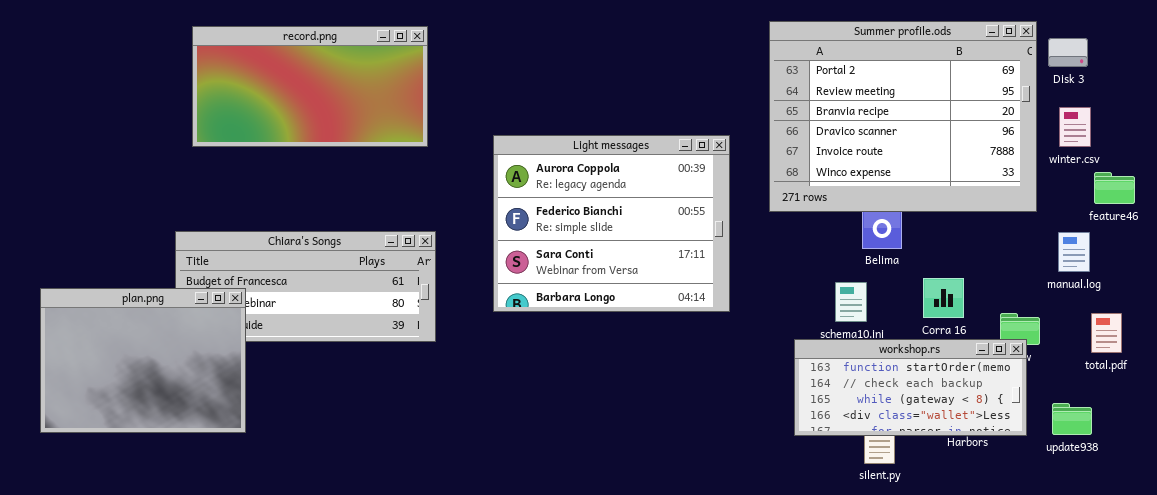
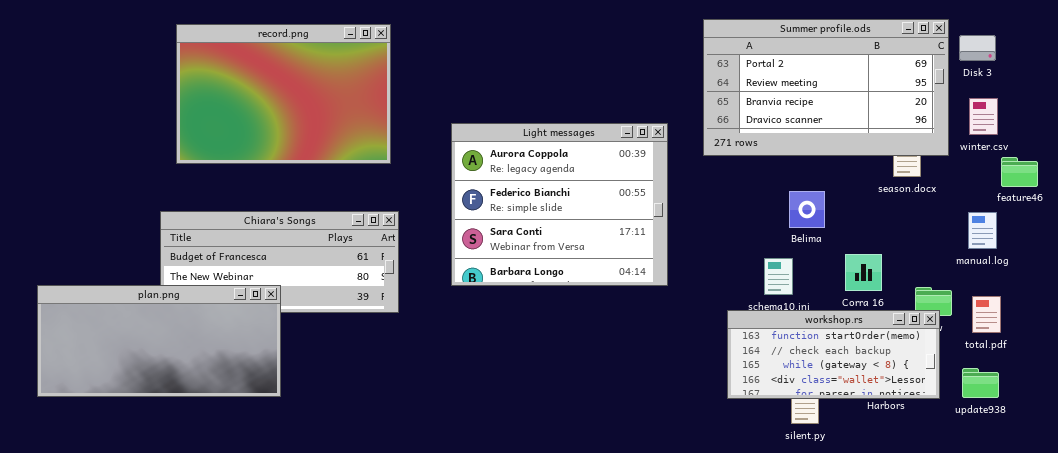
Summer profile.ods: [769,21,1037,212] -> [703,19,949,156], resized
record.png: [192,26,428,147] -> [176,24,391,164], resized
plan.png: [40,288,246,433] -> [37,285,281,397], resized
total.pdf: [1091,313,1122,353] -> [972,296,1001,333], moved

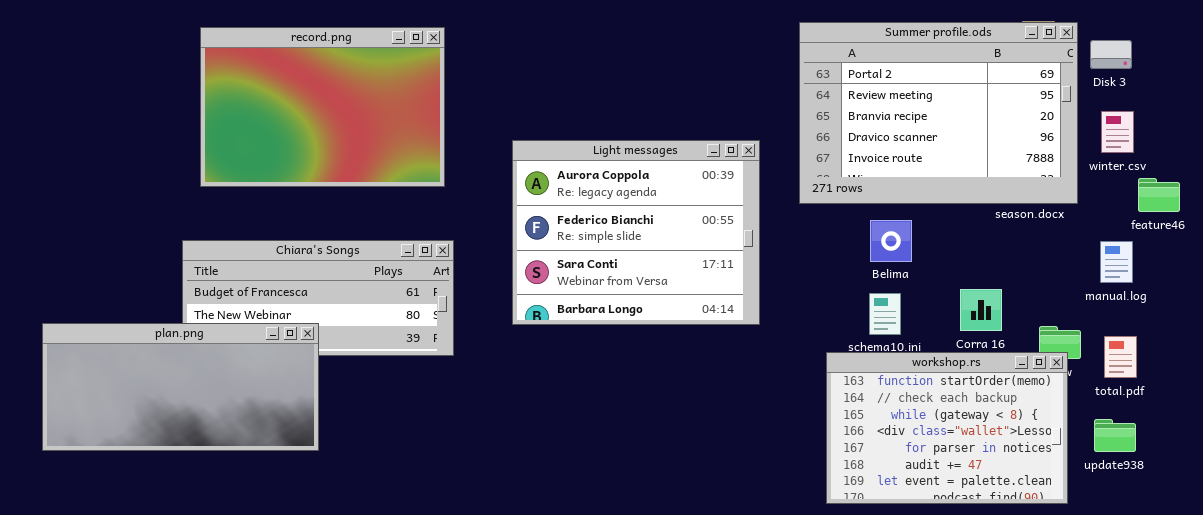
Summer profile.ods: [703,19,949,156] -> [799,22,1078,204], resized
Belima: [789,191,825,228] -> [870,220,912,262], moved
workshop.rs: [727,310,940,399] -> [826,352,1068,504], resized

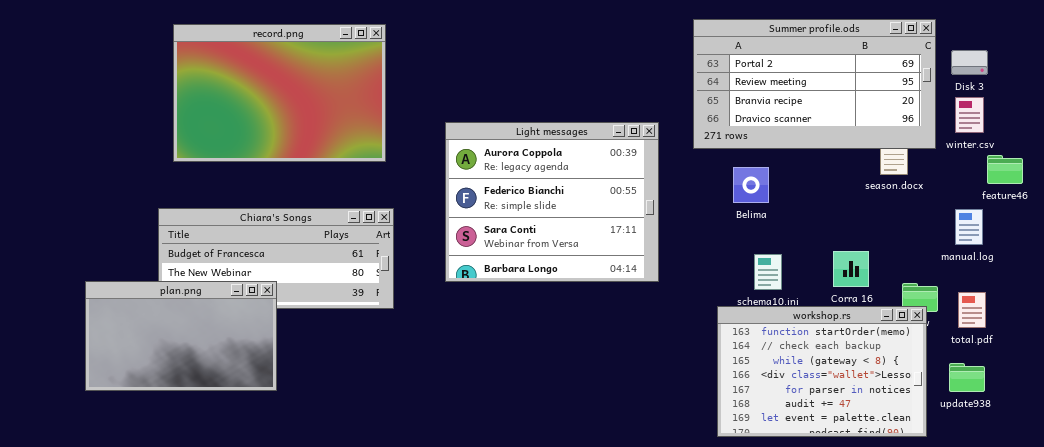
Summer profile.ods: [799,22,1078,204] -> [693,19,936,149], resized
Disk 3: [1090,40,1132,69] -> [951,50,988,75], moved
Belima: [870,220,912,262] -> [733,167,769,203], moved
plan.png: [42,323,319,451] -> [85,281,277,391], resized

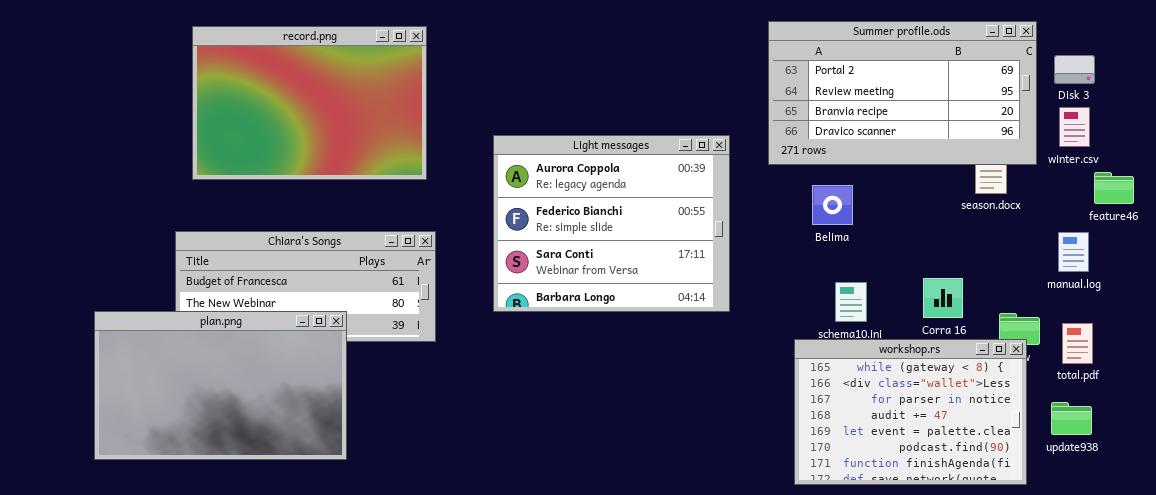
plan.png: [85,281,277,391] -> [94,311,347,460], resized
workshop.rs: [717,306,927,437] -> [794,339,1027,485], scrolled down 2 rows

